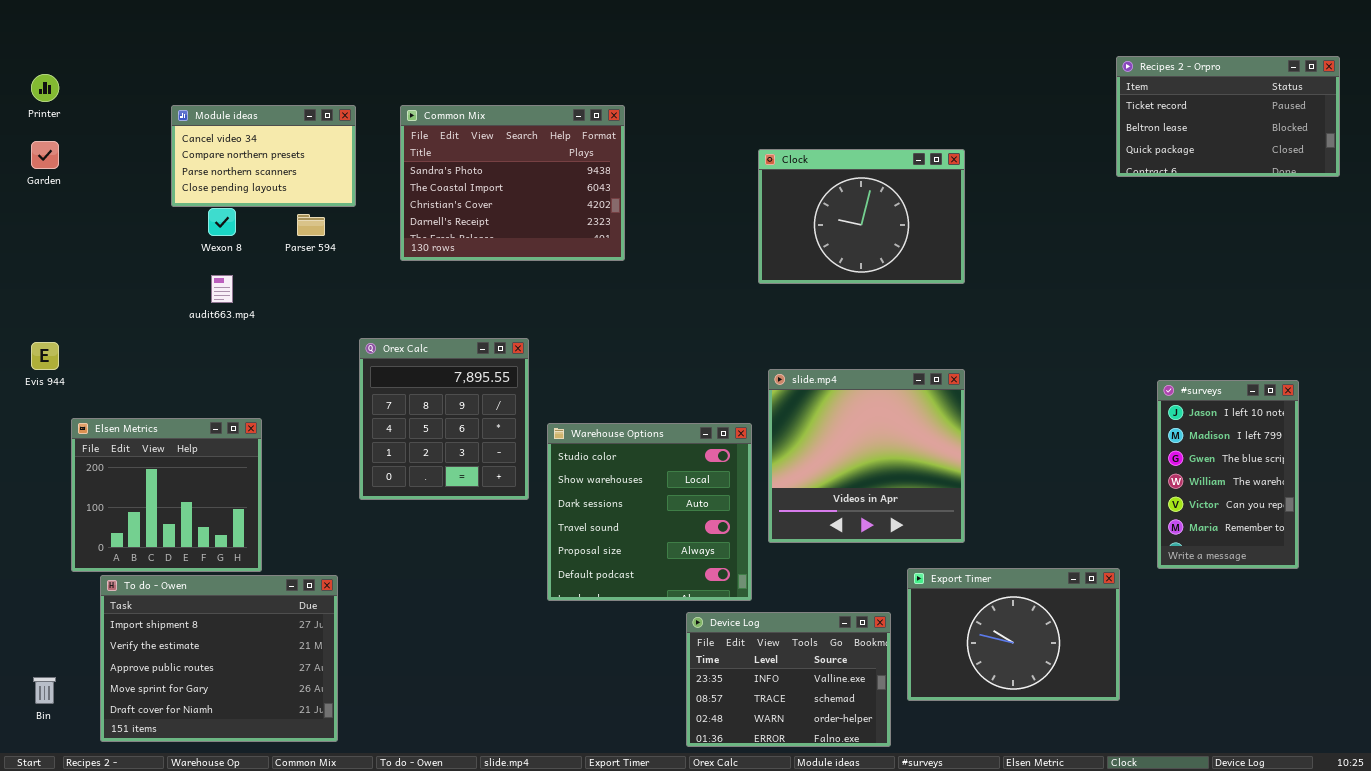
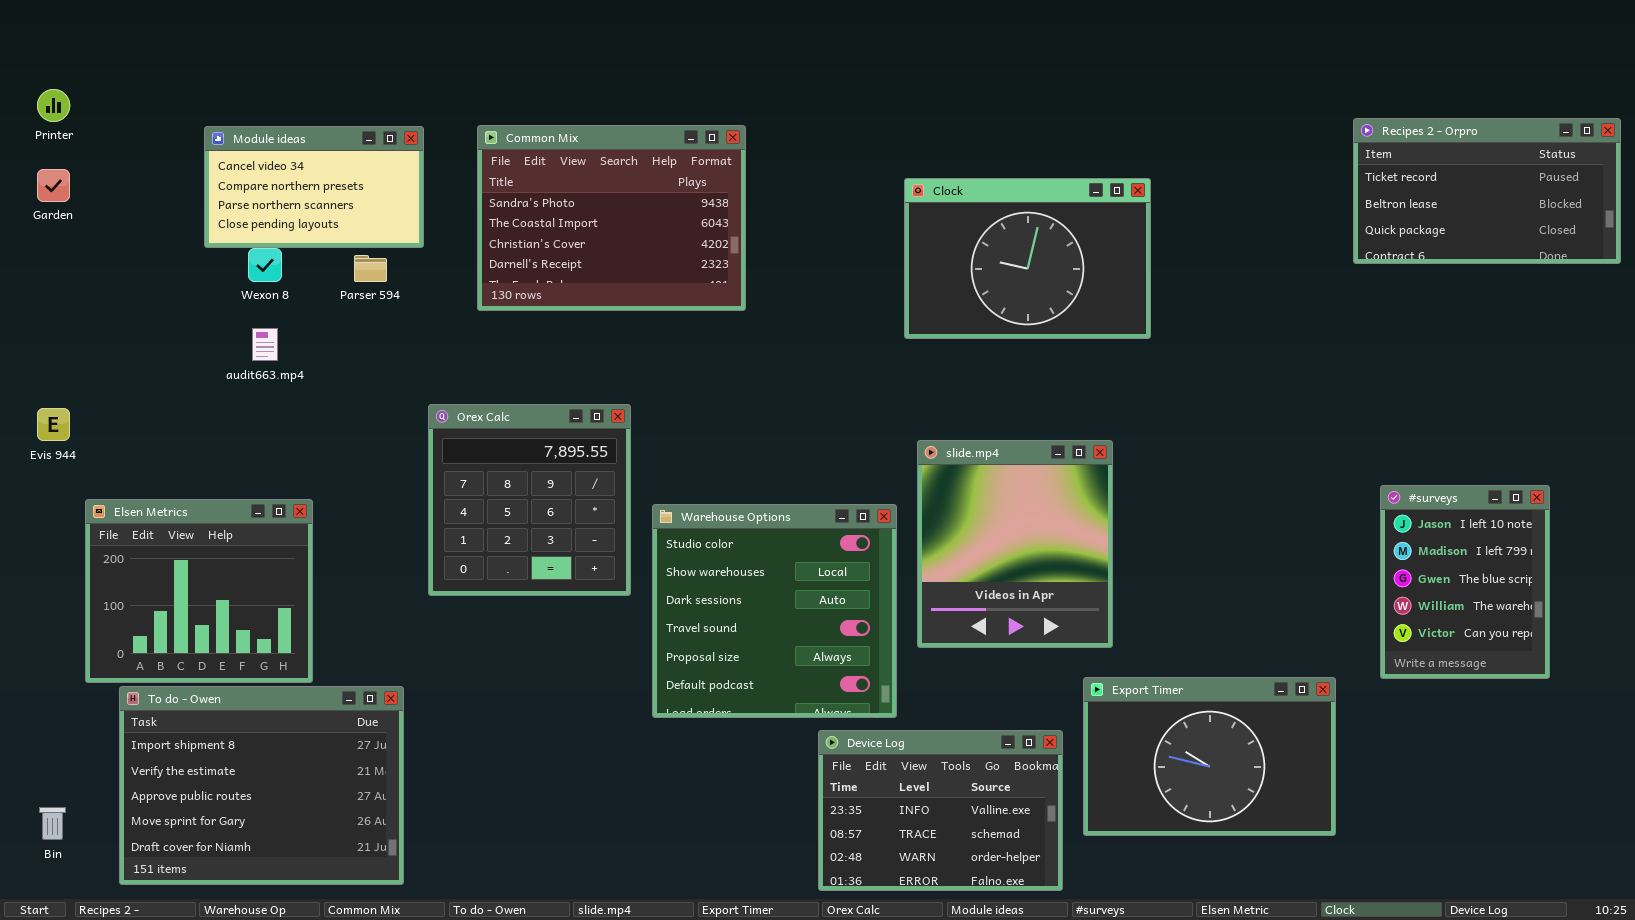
Recipes 2 - Orpro: [1116,56,1340,177] -> [1353,118,1621,264], moved
slide.mp4: [768,369,965,543] -> [917,440,1113,648], resized
#surveys: [1157,380,1299,569] -> [1380,485,1550,679], resized

